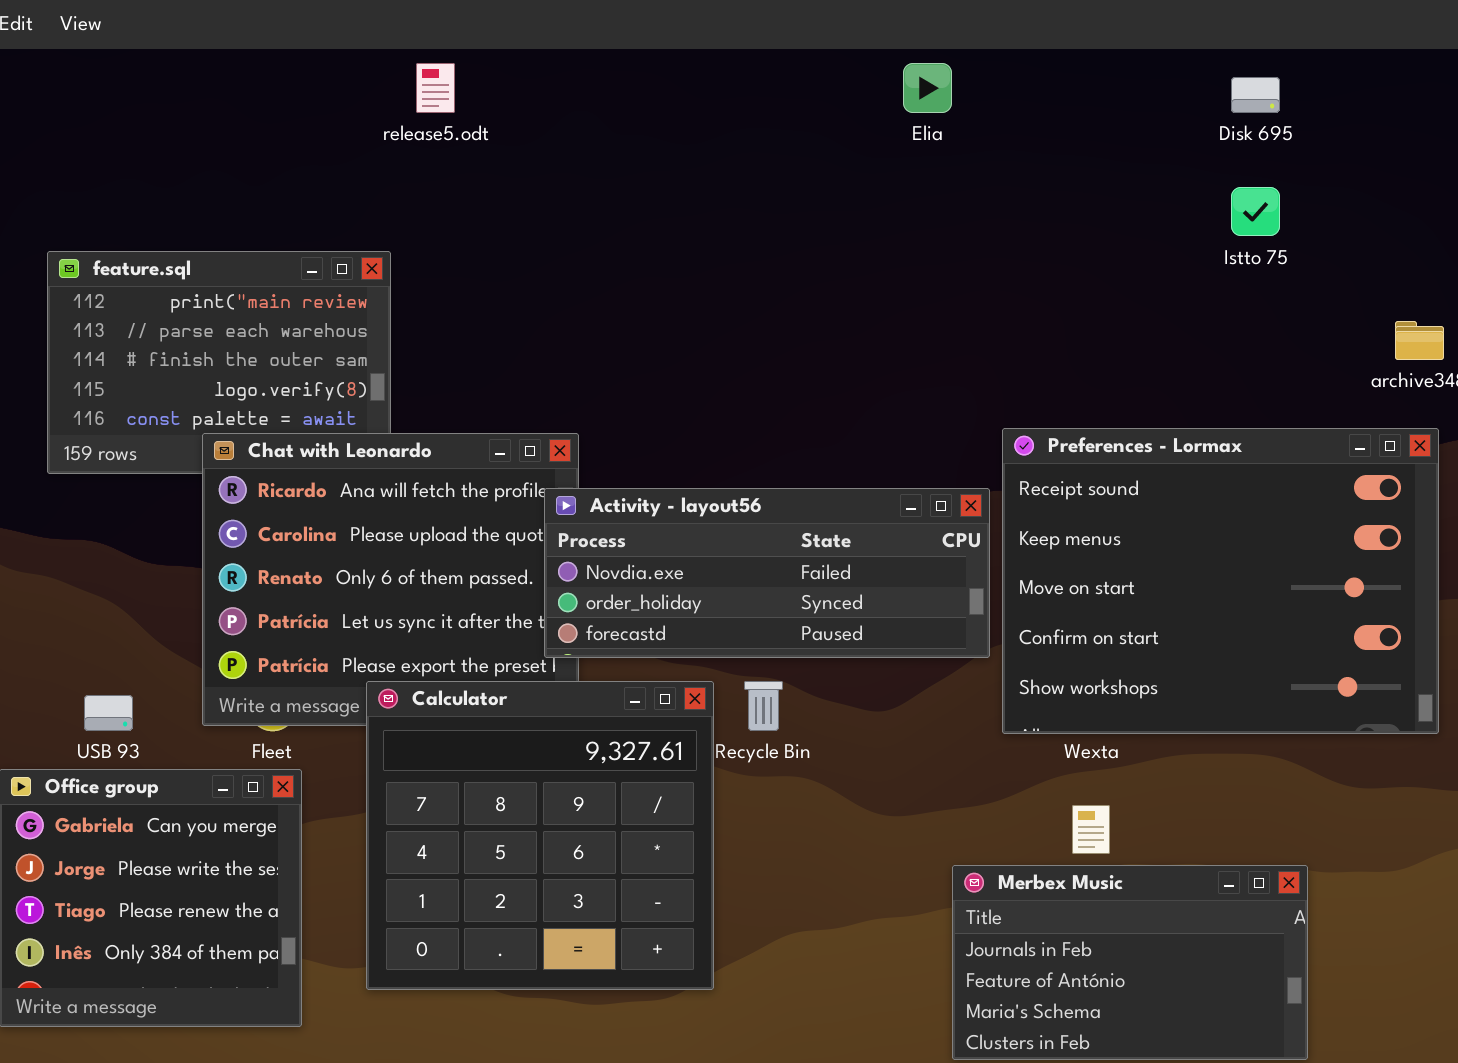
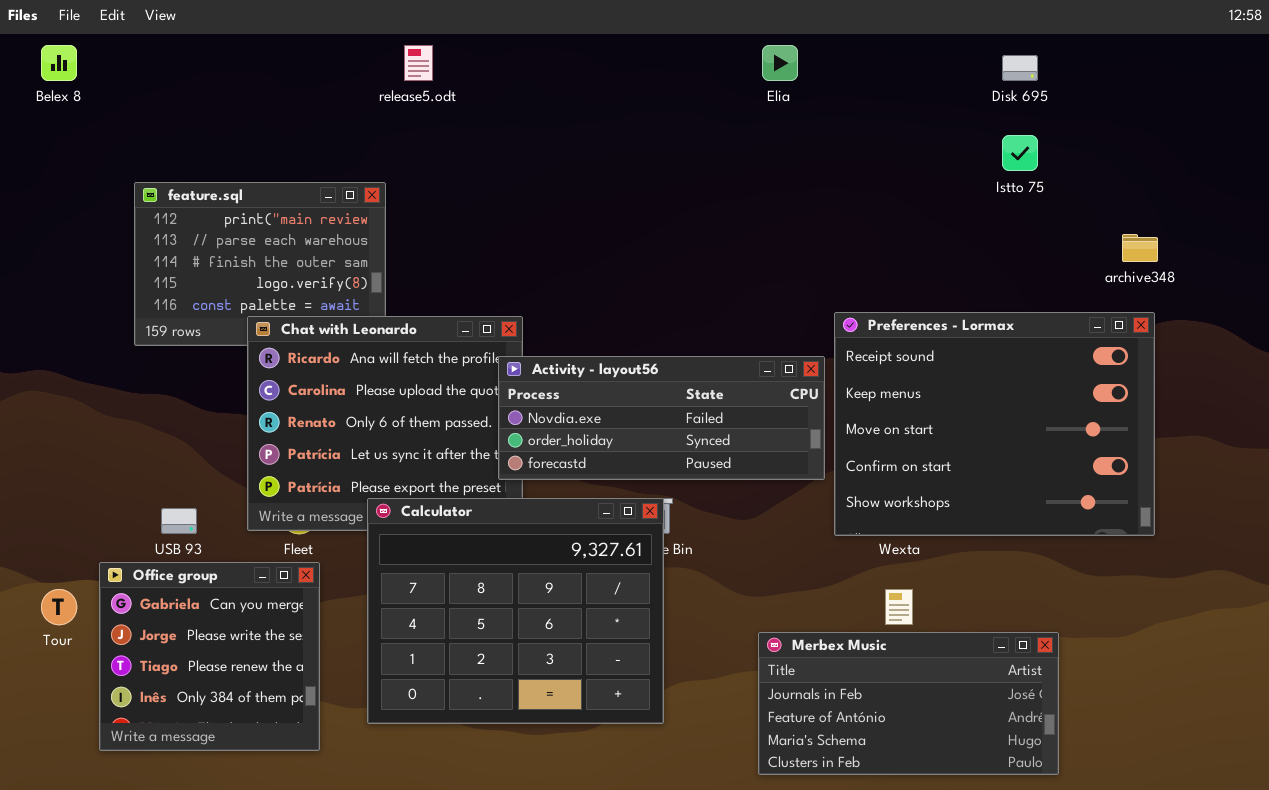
Calculator: [366,681,714,990] -> [367,498,664,724], resized
Merbex Music: [952,865,1308,1060] -> [758,632,1059,775], resized

